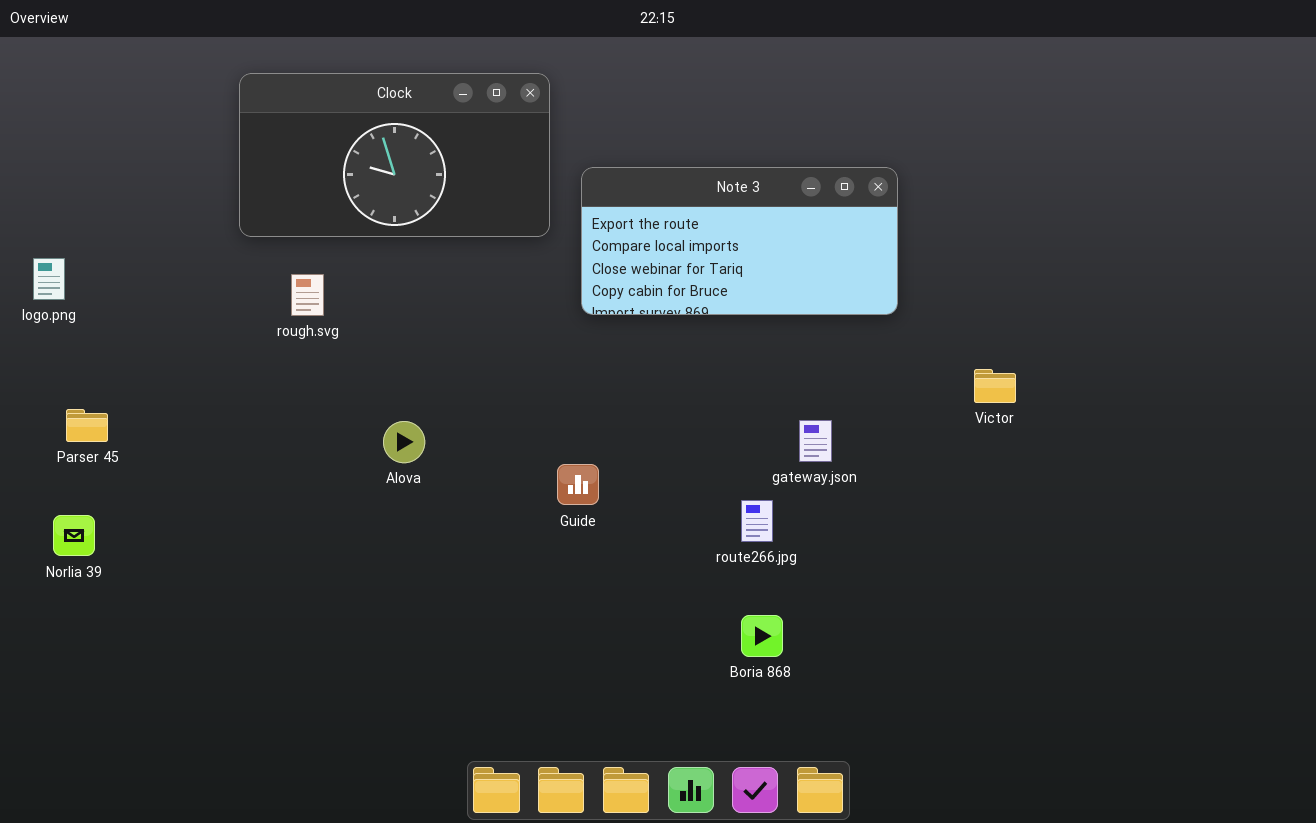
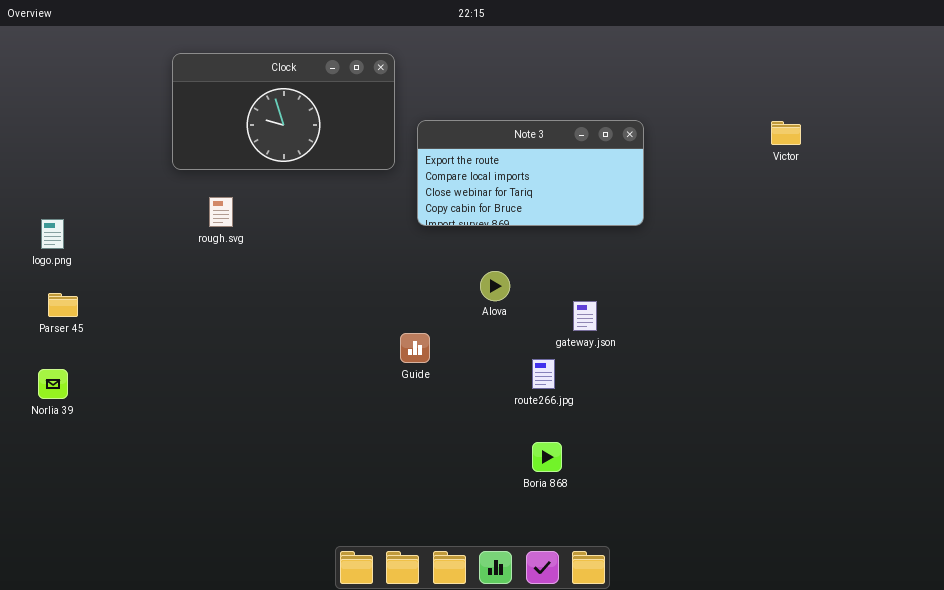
logo.png: [33,258,65,300] -> [41,219,64,249], moved
Victor: [974,369,1016,403] -> [771,121,801,145], moved
Alova: [383,421,425,463] -> [480,271,510,301], moved

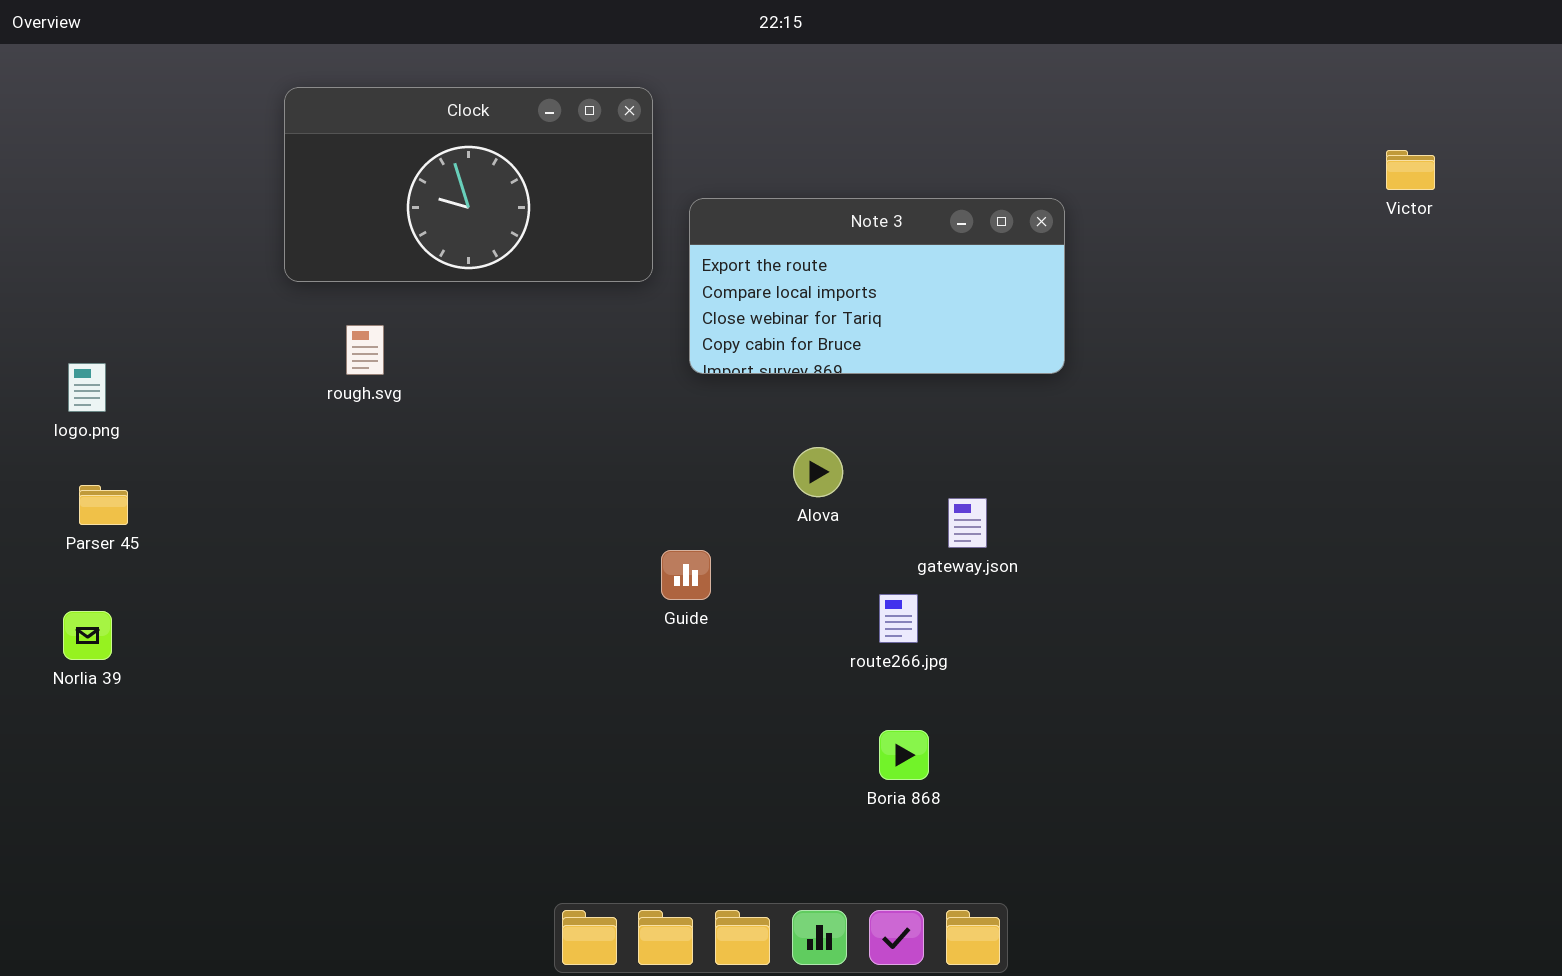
Victor: [771,121,801,145] -> [1386,150,1435,190], moved

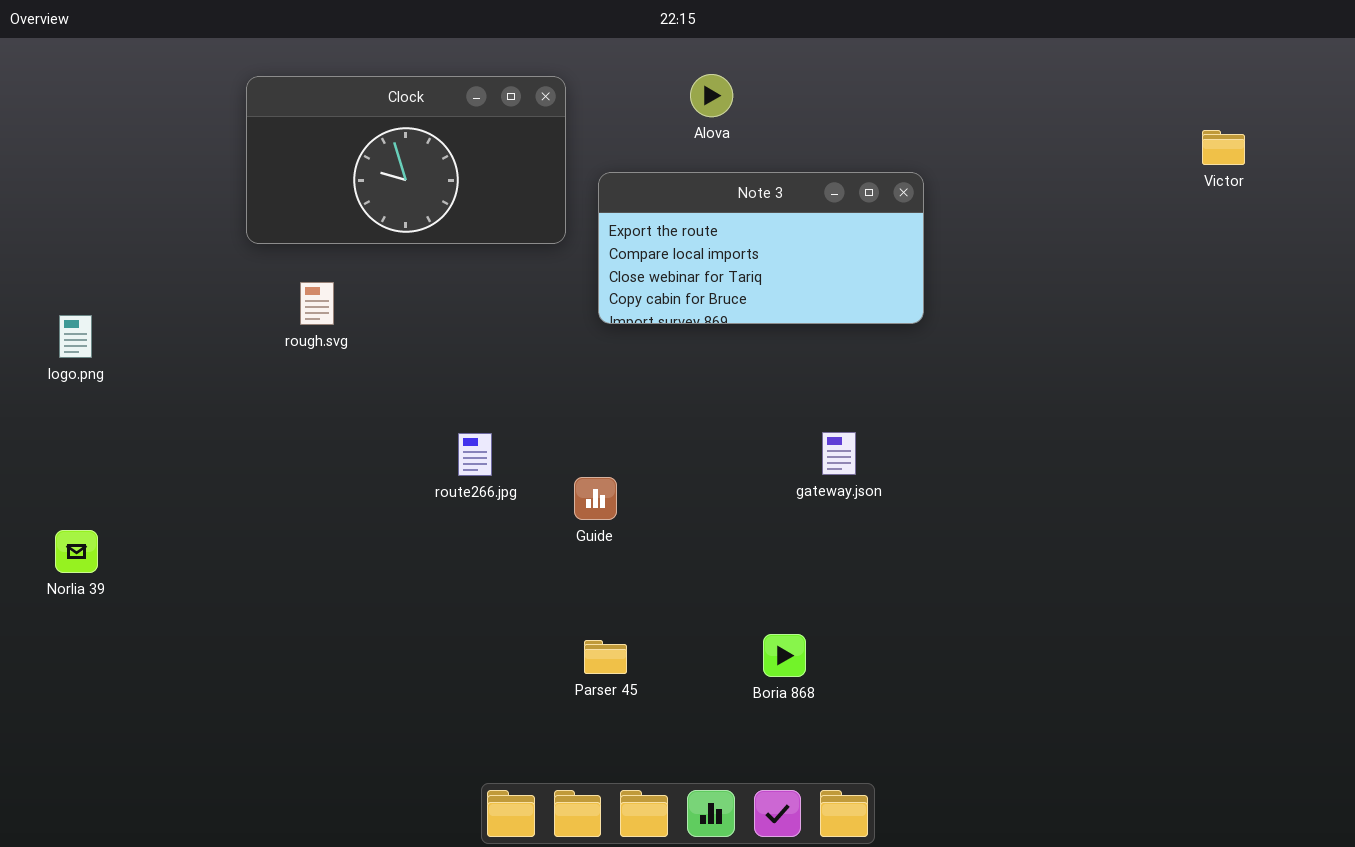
Alova: [793,447,843,497] -> [690,74,733,117], moved
Parser 45: [79,485,128,525] -> [584,640,627,674], moved
route266.jpg: [879,594,918,643] -> [458,433,492,476], moved

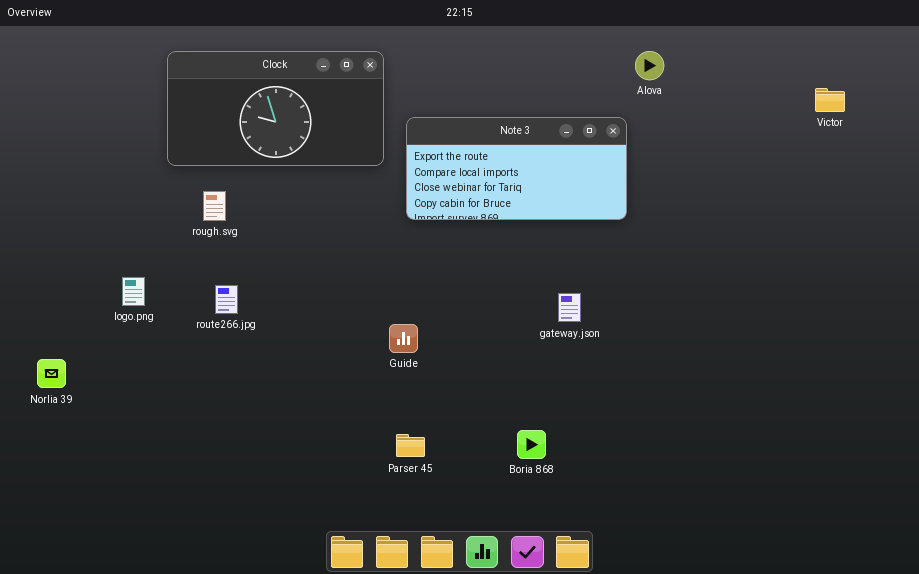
Alova: [690,74,733,117] -> [635,51,664,80], moved
logo.png: [59,315,92,358] -> [122,277,145,306], moved
route266.jpg: [458,433,492,476] -> [215,285,238,314], moved

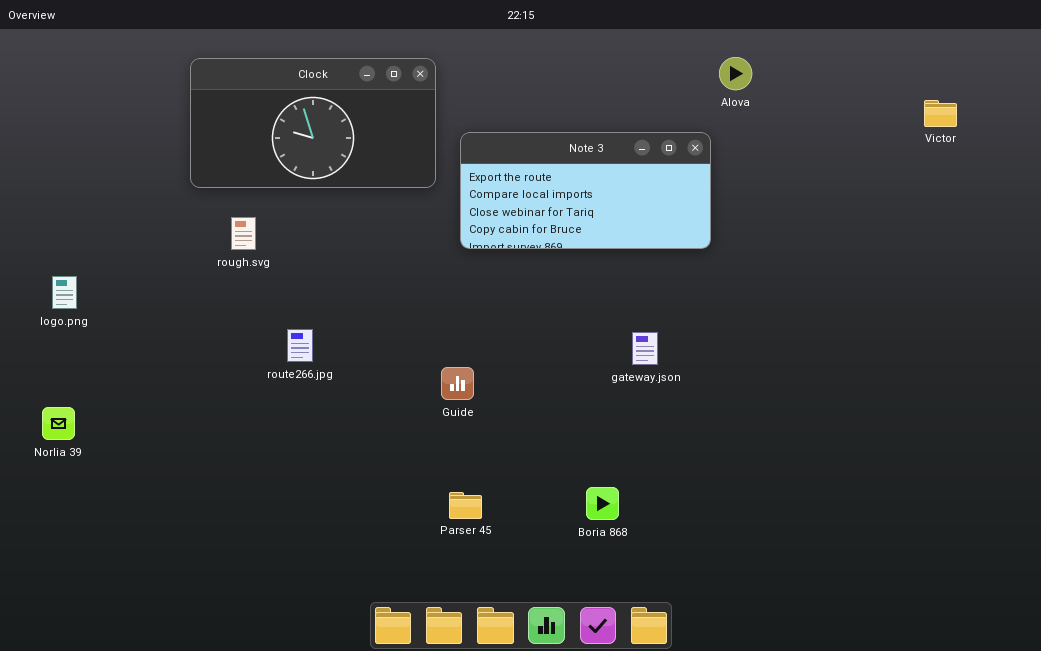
logo.png: [122,277,145,306] -> [52,276,77,309], moved
route266.jpg: [215,285,238,314] -> [287,329,313,362], moved

